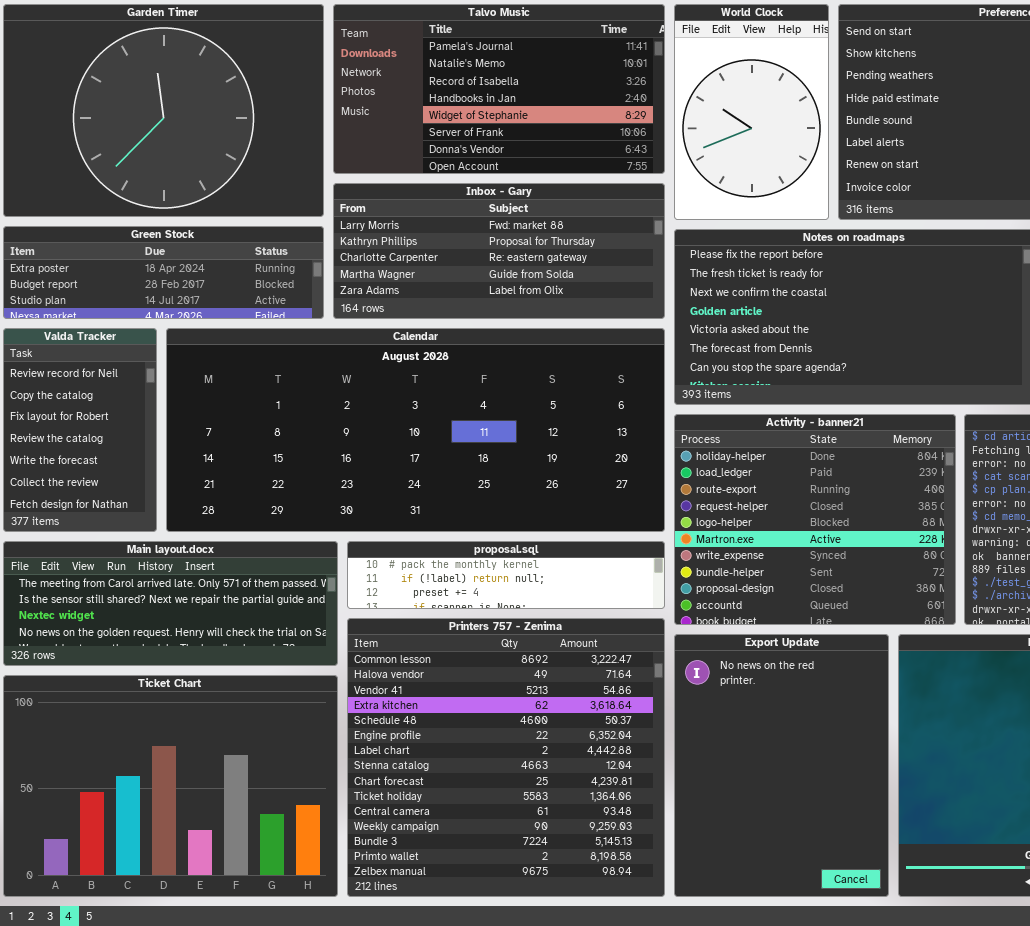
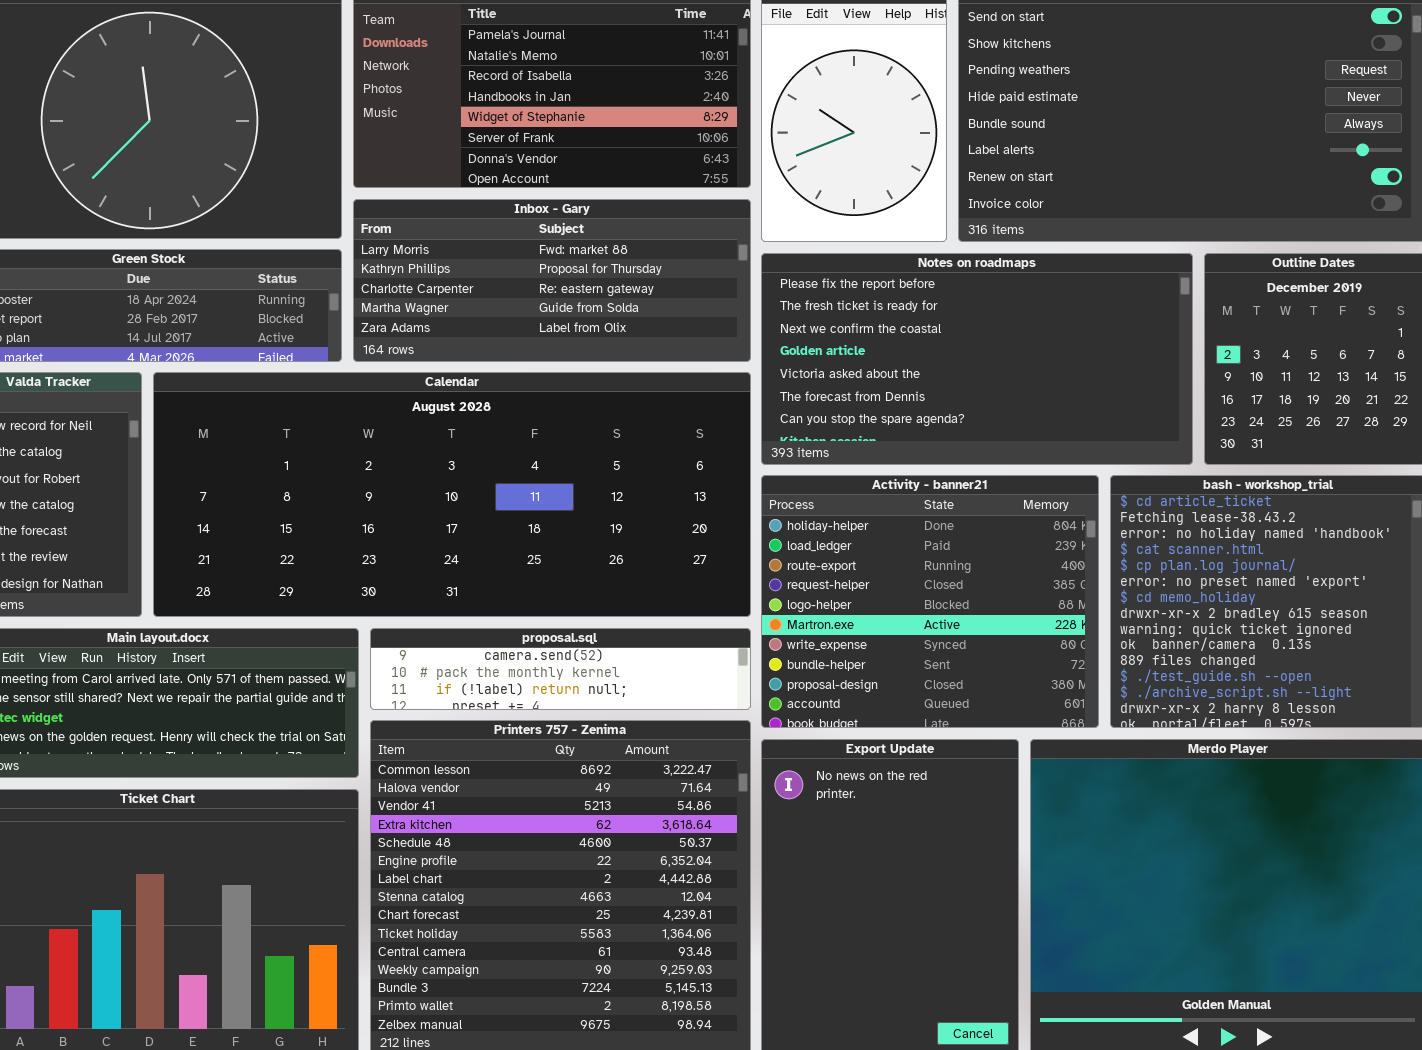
proposal.sql: [347,541,665,609] -> [370,628,751,710], scrolled up 1 row

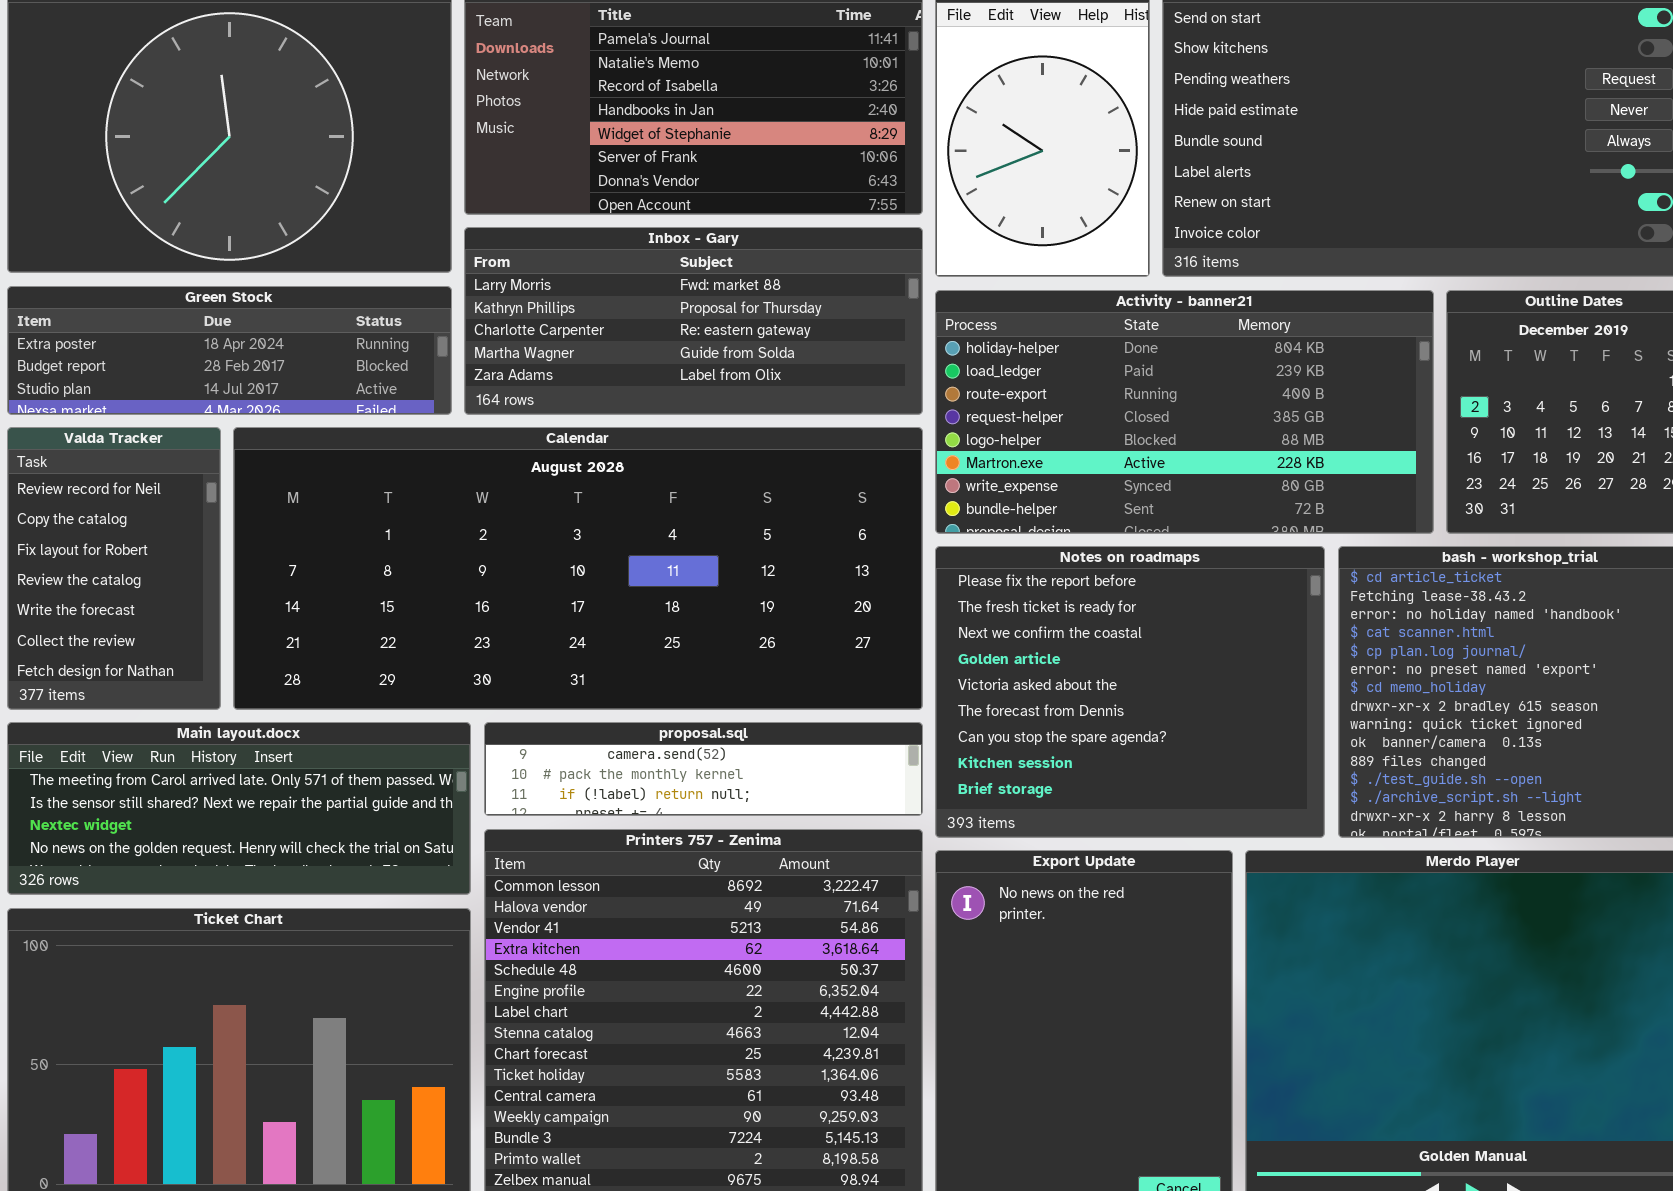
Notes on roadmaps: [761,253,1193,465] -> [935,546,1325,838], moved, resized
Activity - banner21: [761,475,1099,728] -> [935,290,1434,534], moved, resized

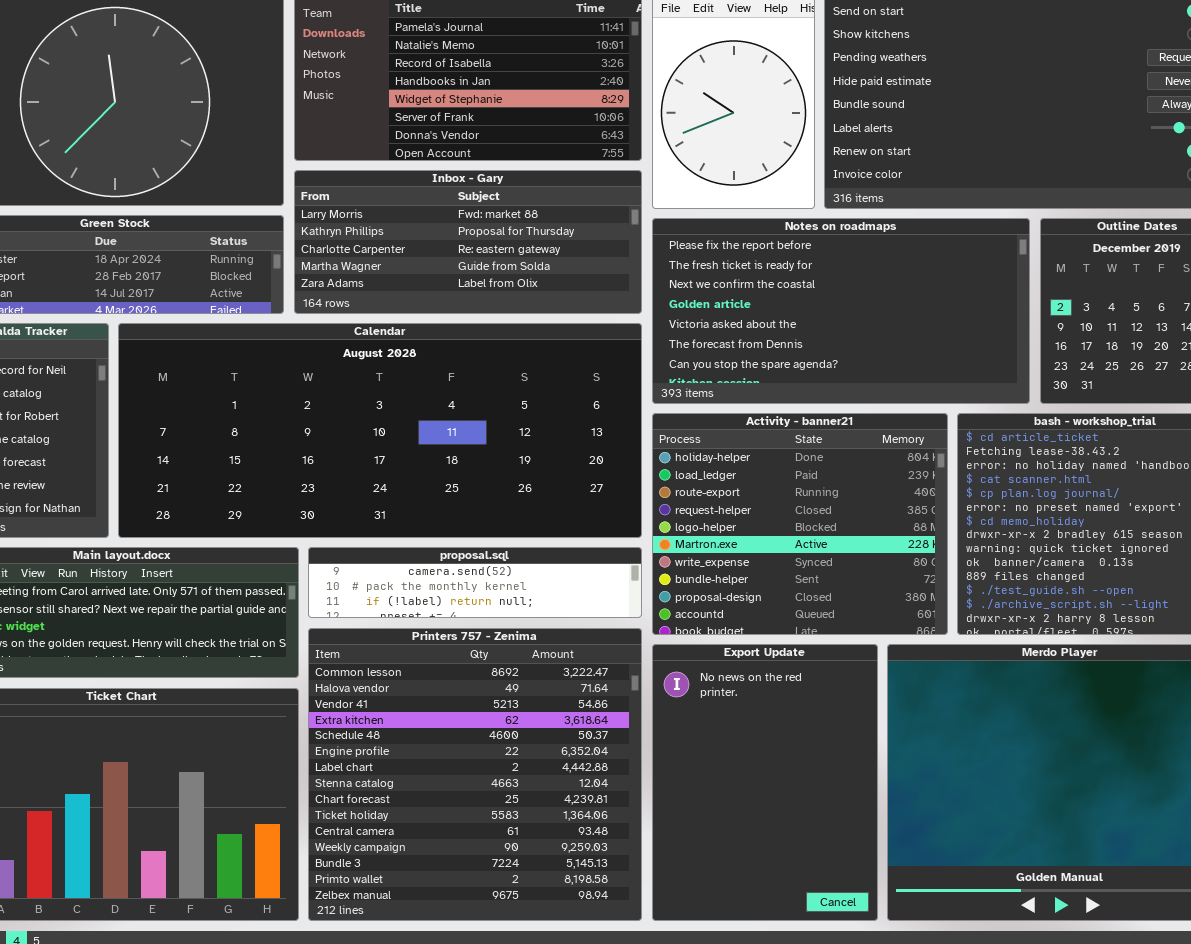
Activity - banner21: [935,290,1434,534] -> [652,413,948,635], moved, resized
Notes on roadmaps: [935,546,1325,838] -> [652,218,1030,404], moved, resized

